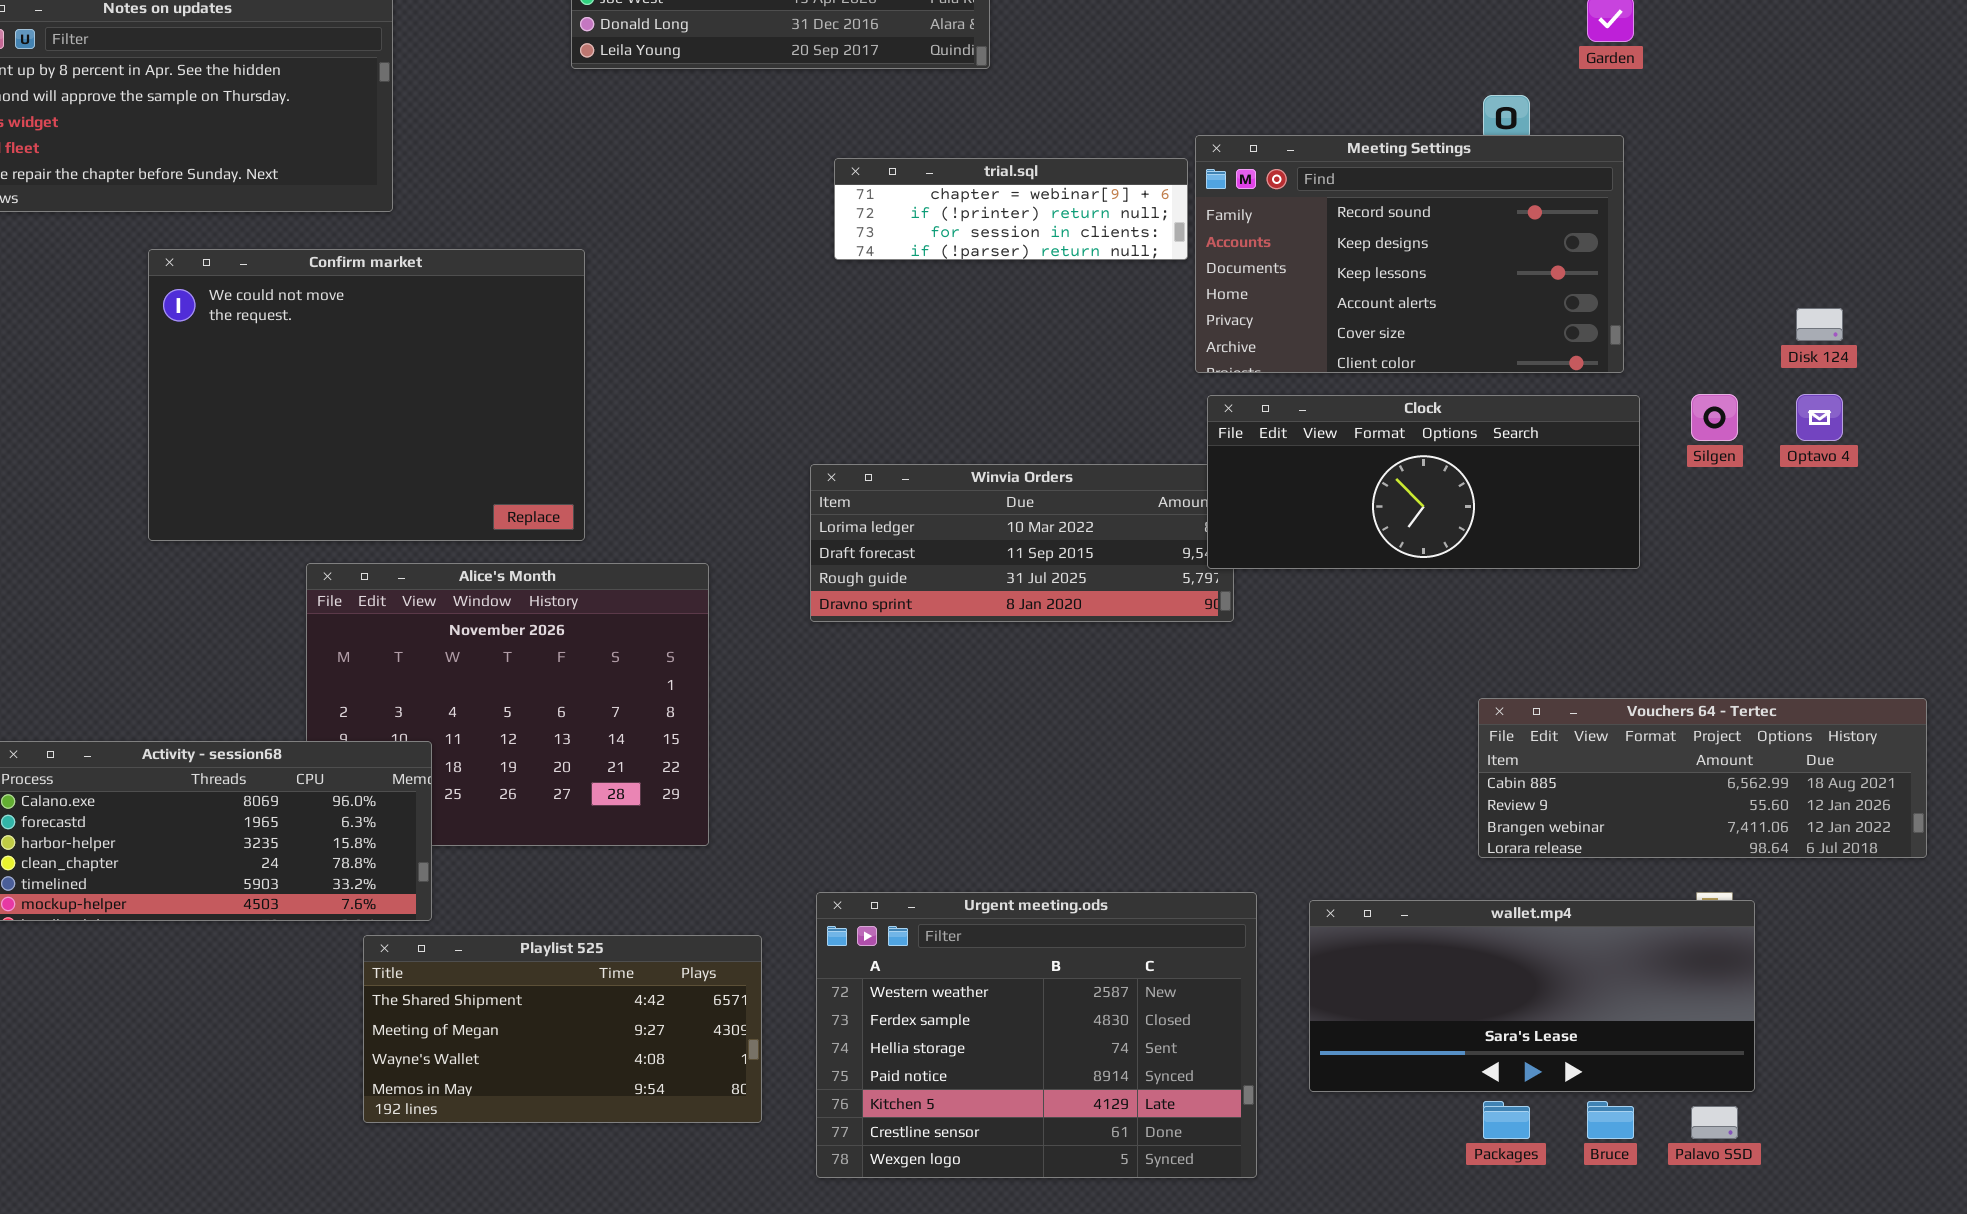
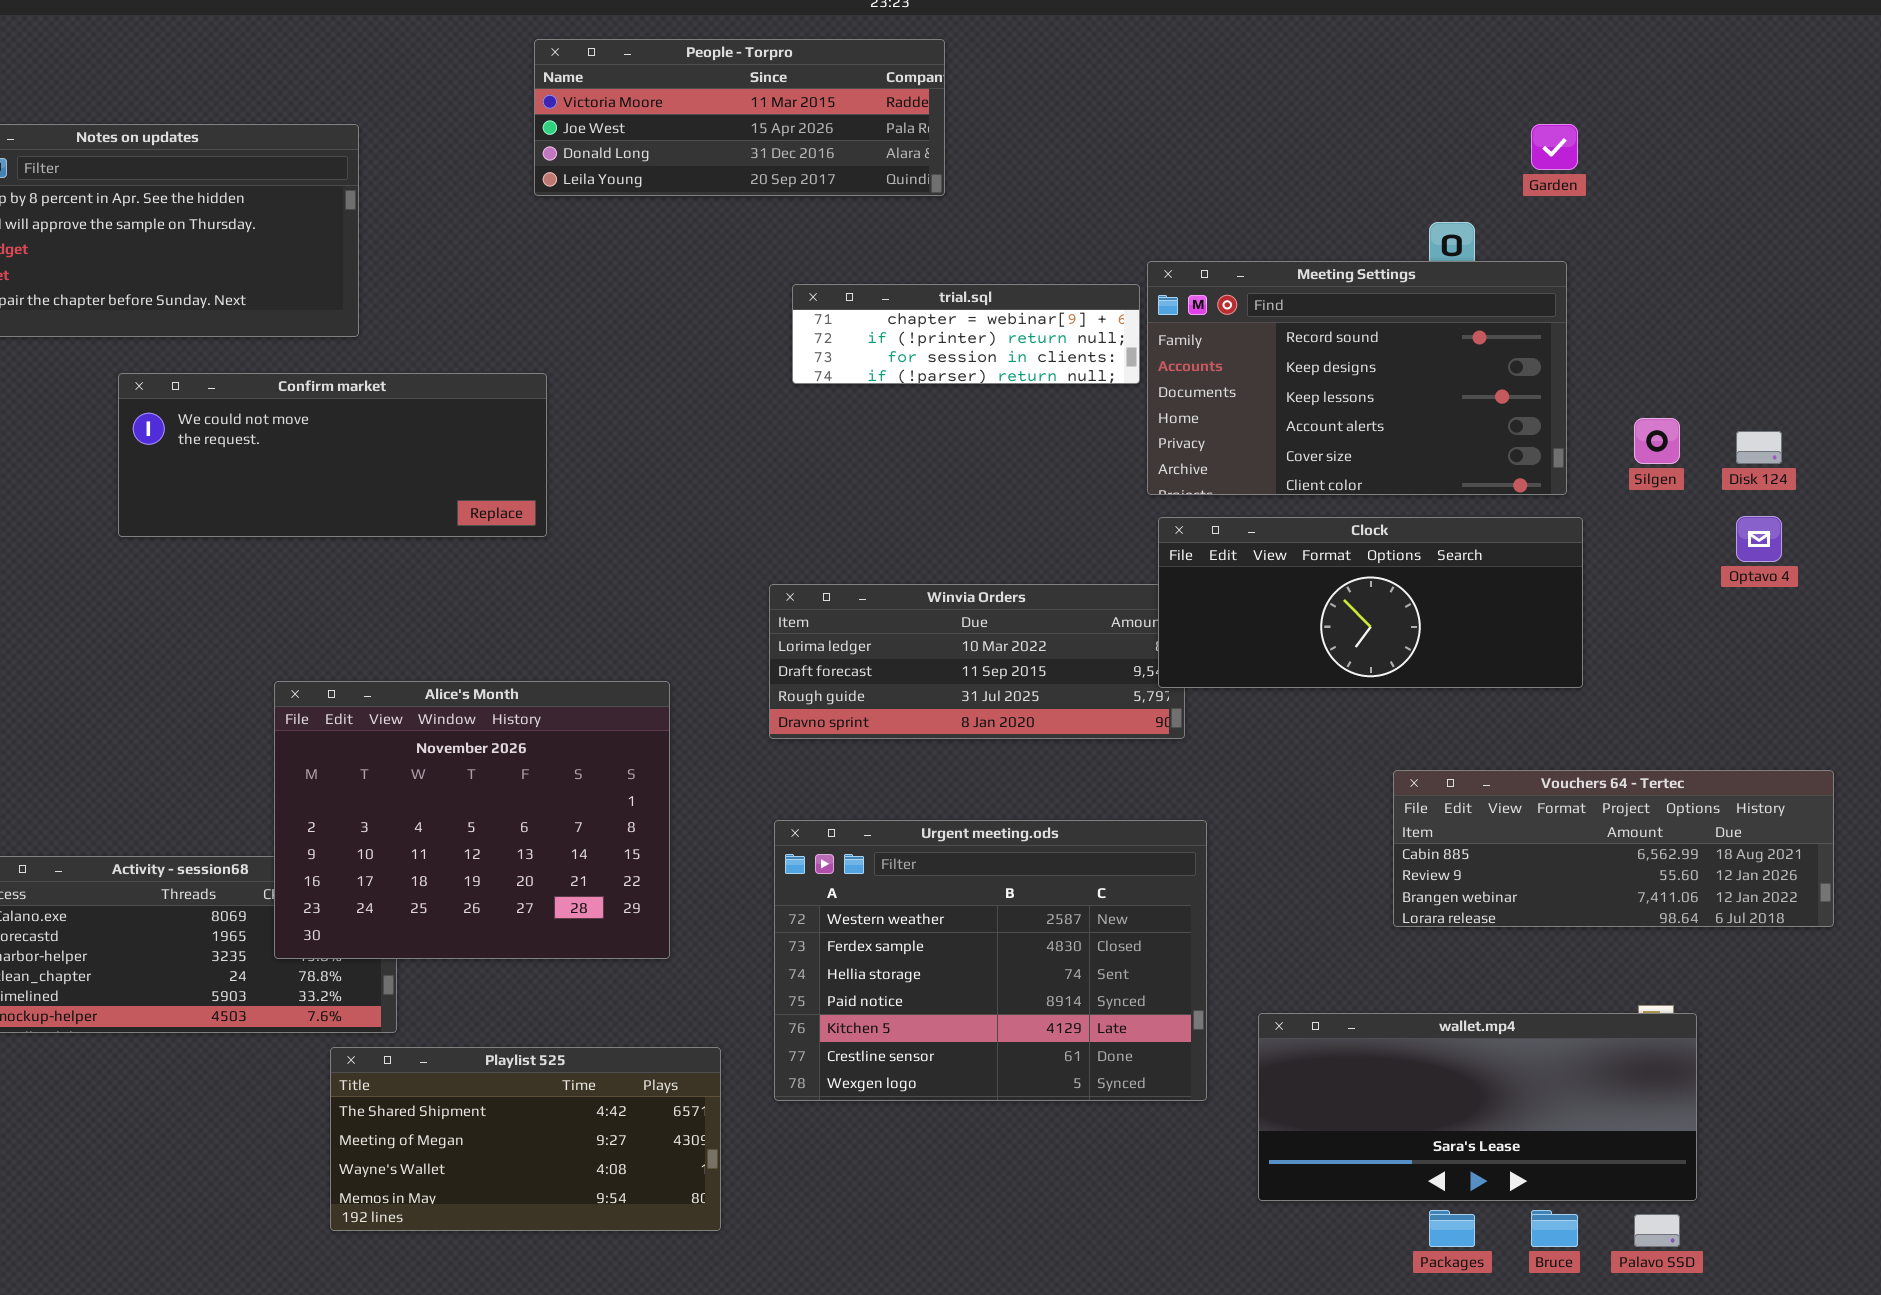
Confirm market: [148,249,585,541] -> [118,373,547,537], resized
Silgen: [1691,394,1738,441] -> [1634,418,1680,464], moved
Alice's Month: [306,563,709,846] -> [274,681,670,959], raised
Vouchers 64 - Tertec: [1478,698,1927,858] -> [1393,770,1834,927], moved
Urgent meeting.ods: [816,892,1257,1178] -> [774,820,1207,1101], moved

